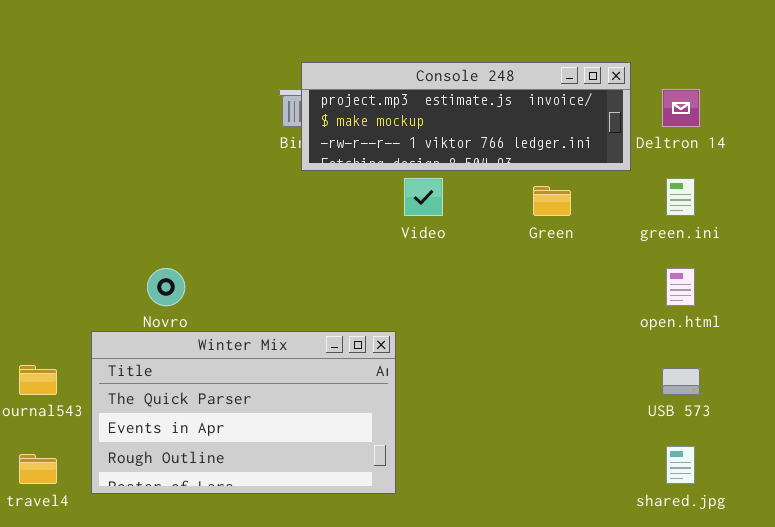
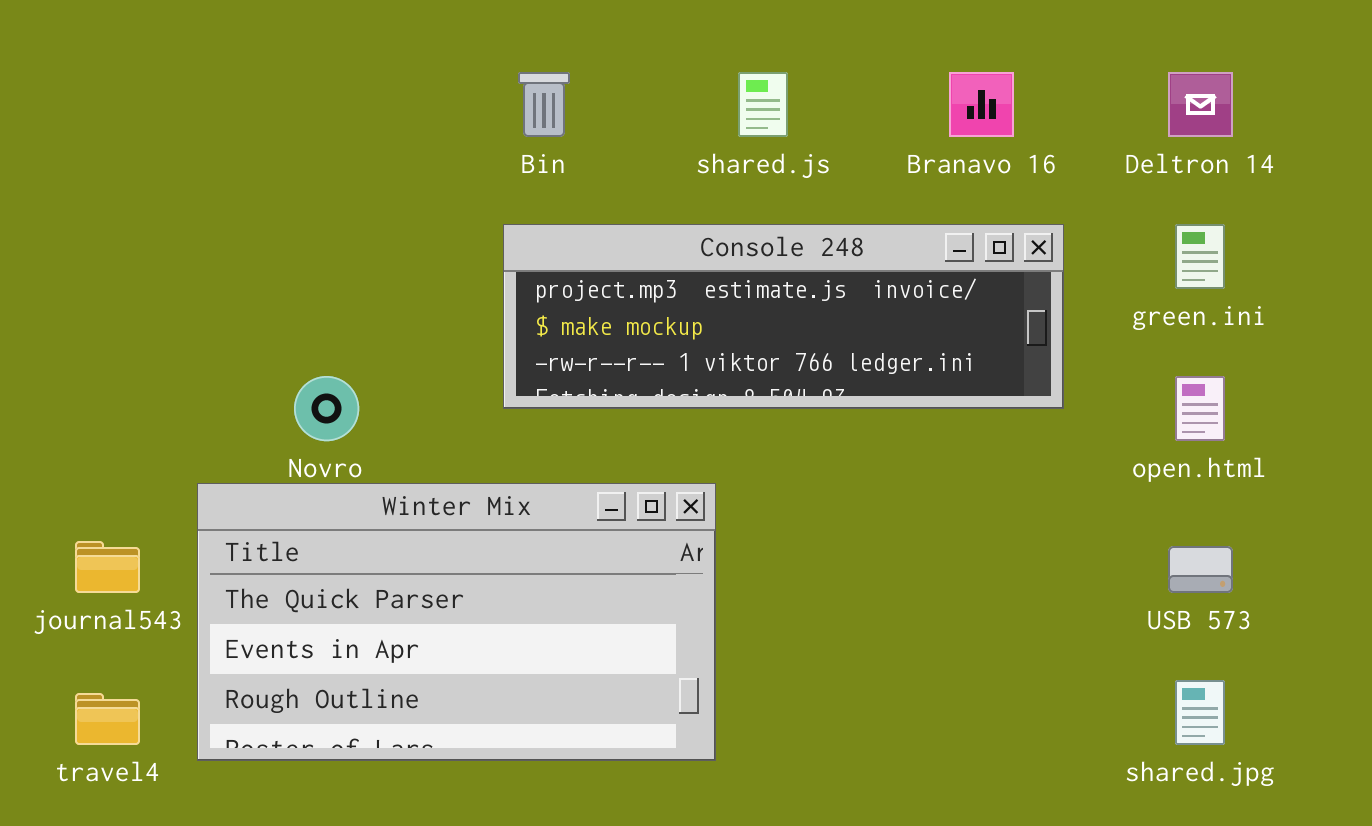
Console 248: [301,62,631,171] -> [503,224,1064,409], moved

